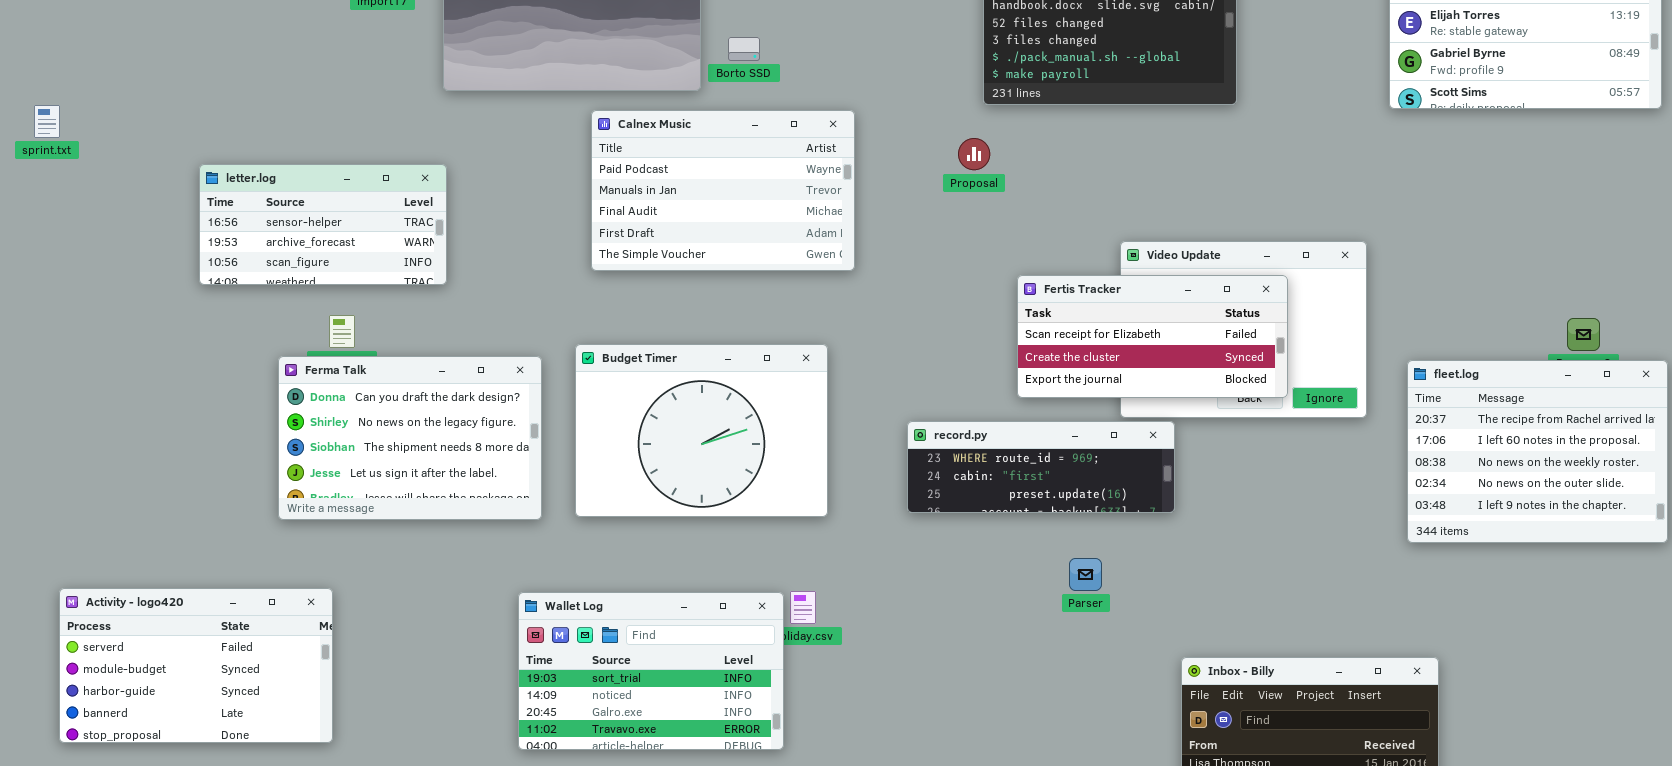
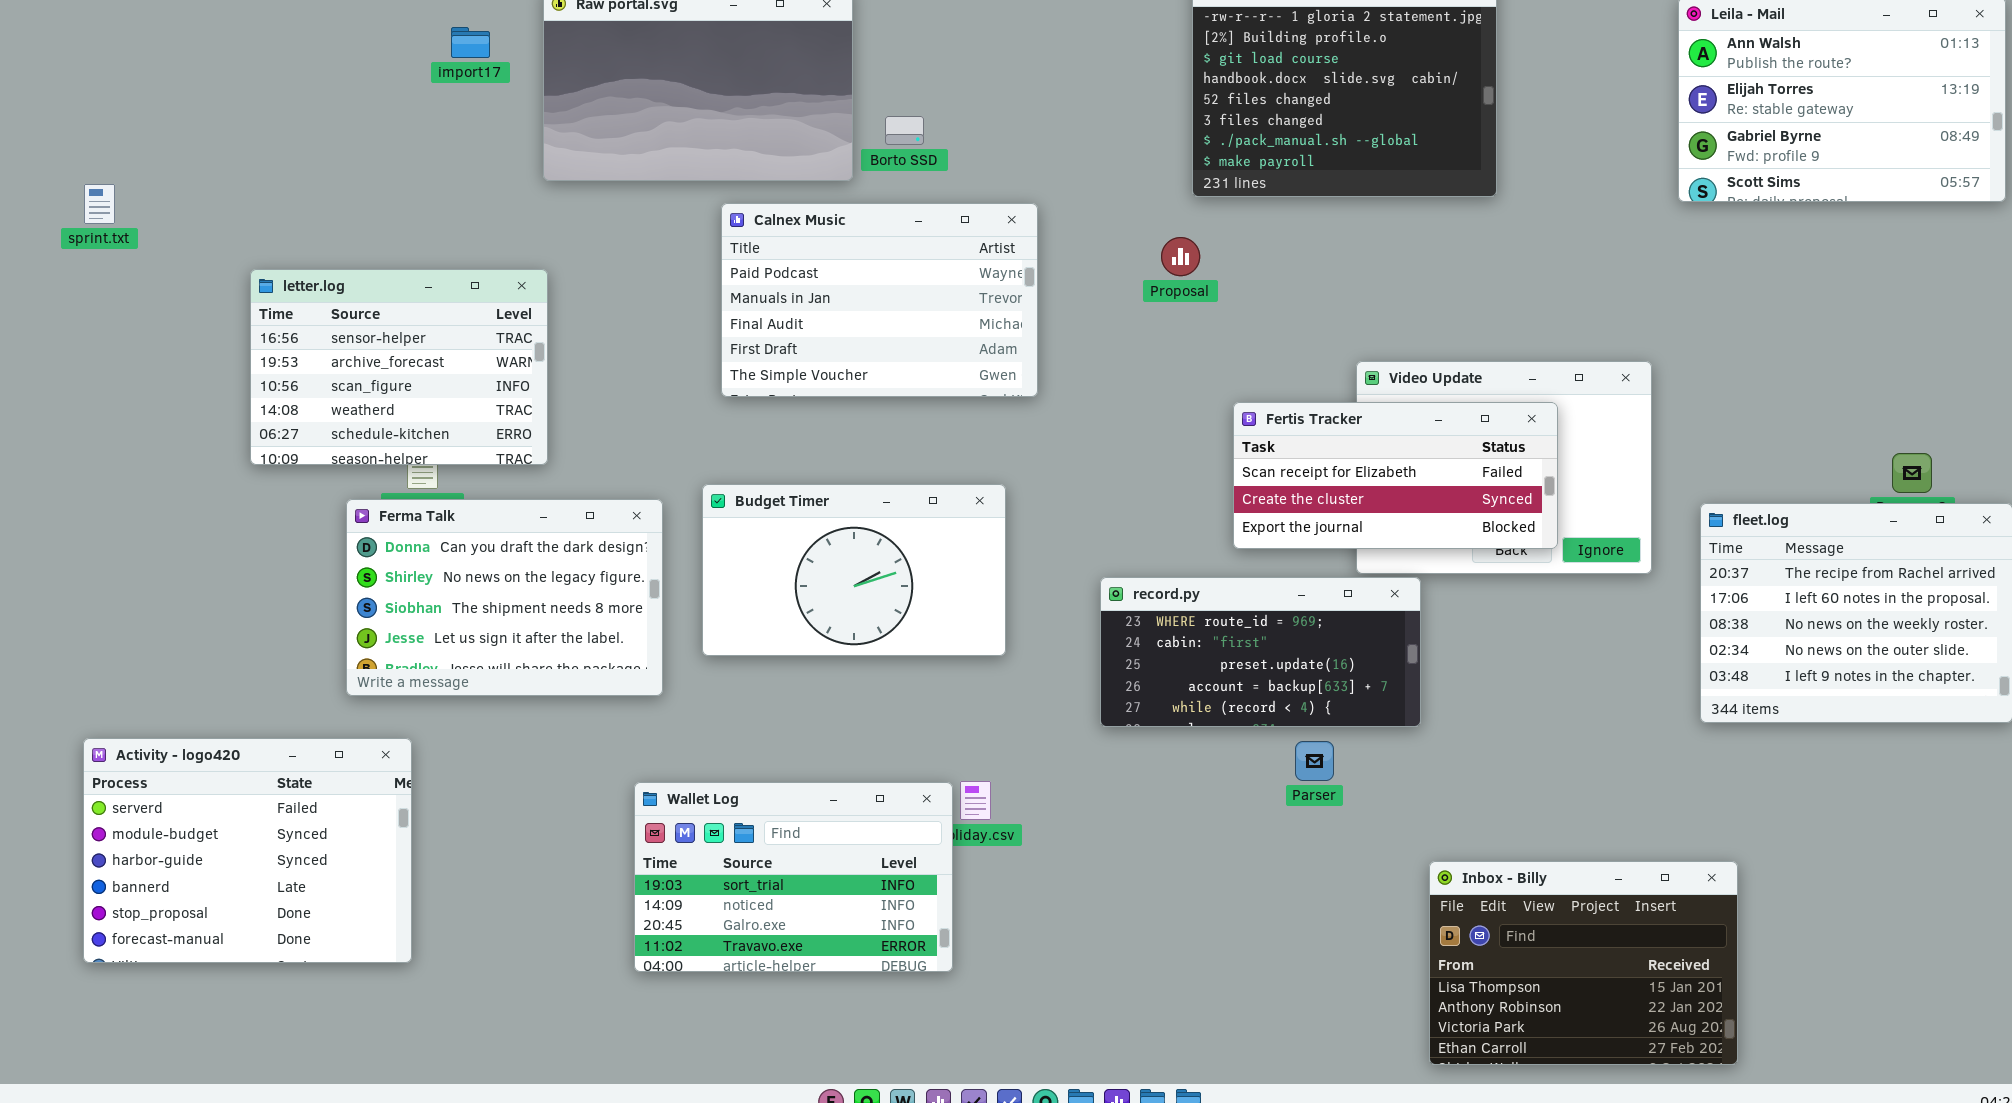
sprint.txt: [34,105,60,138] -> [84,184,115,224], moved
letter.log: [199,164,447,285] -> [250,269,548,465], resized
Budget Timer: [575,344,828,517] -> [702,484,1006,656], resized
record.py: [907,421,1175,513] -> [1100,577,1421,727], resized
Activity - logo420: [59,588,333,743] -> [83,738,412,963], resized

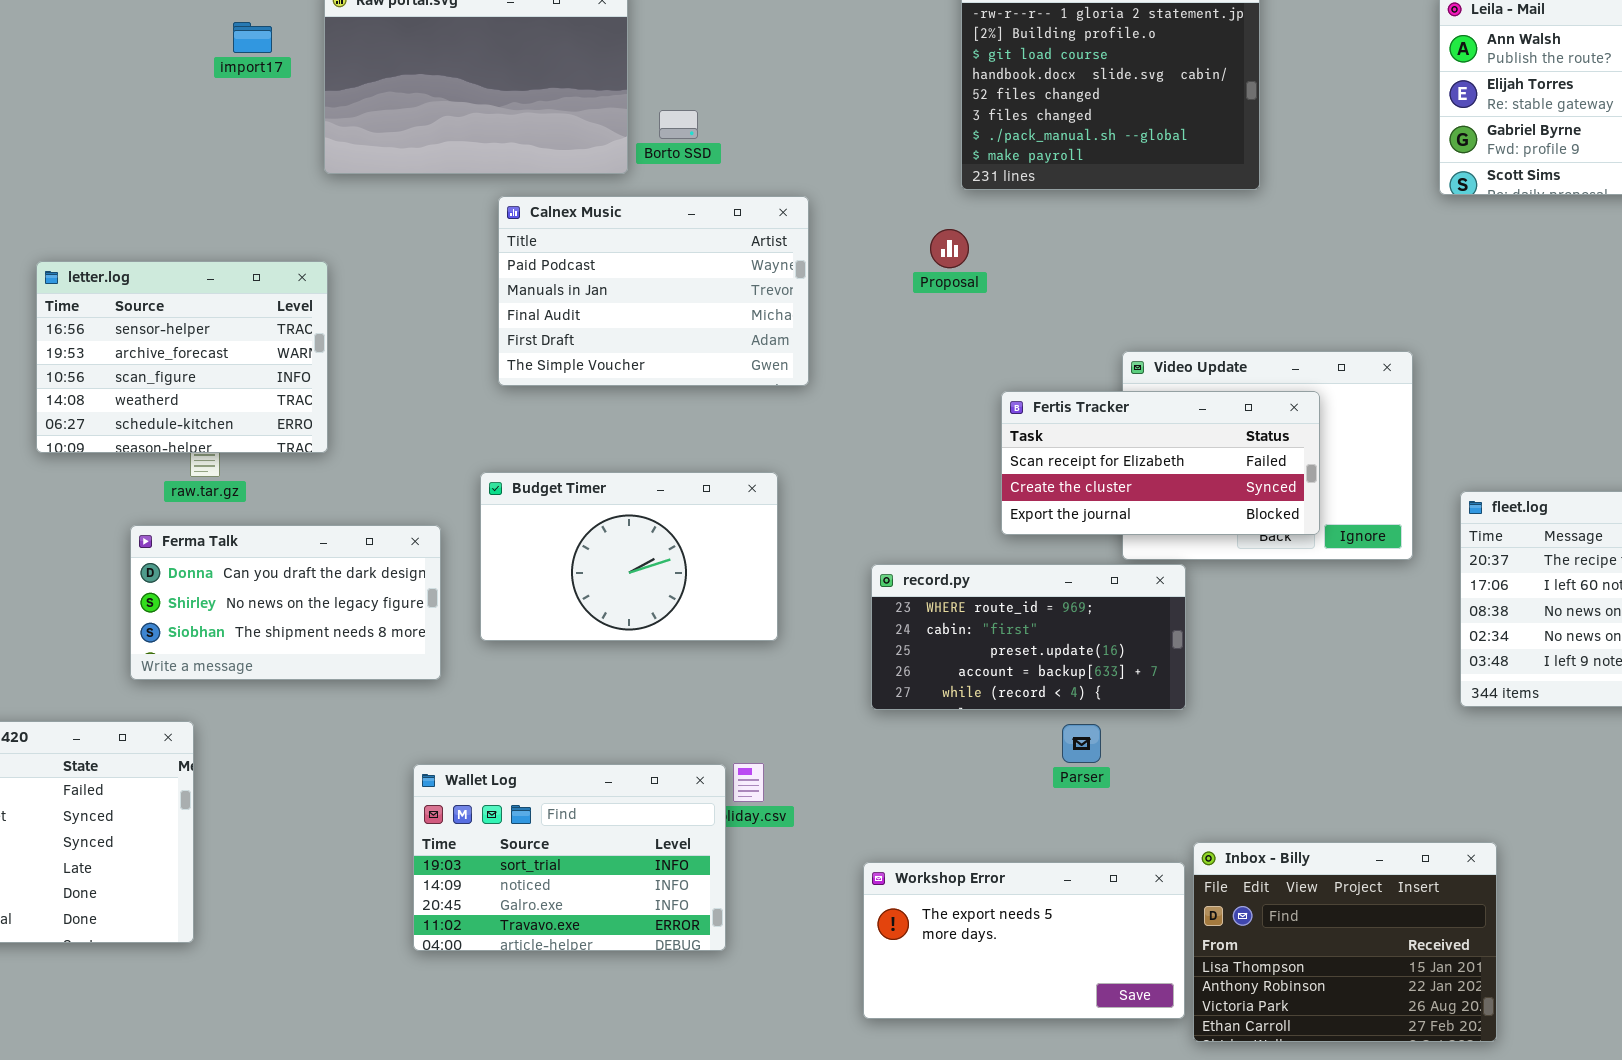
Ferma Talk: [346,499,663,696] -> [130,525,441,680], resized
Workshop Error: none -> [863,862,1185,1019], opened

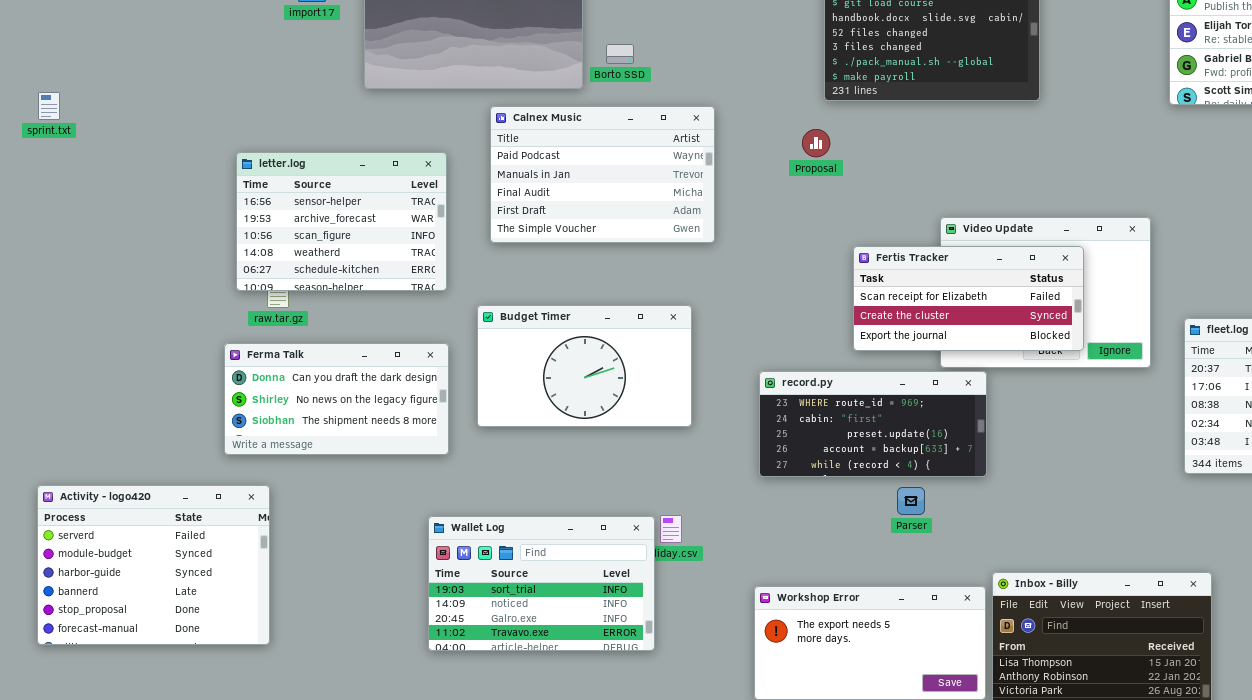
letter.log: [36,261,328,453] -> [236,152,447,291], moved

